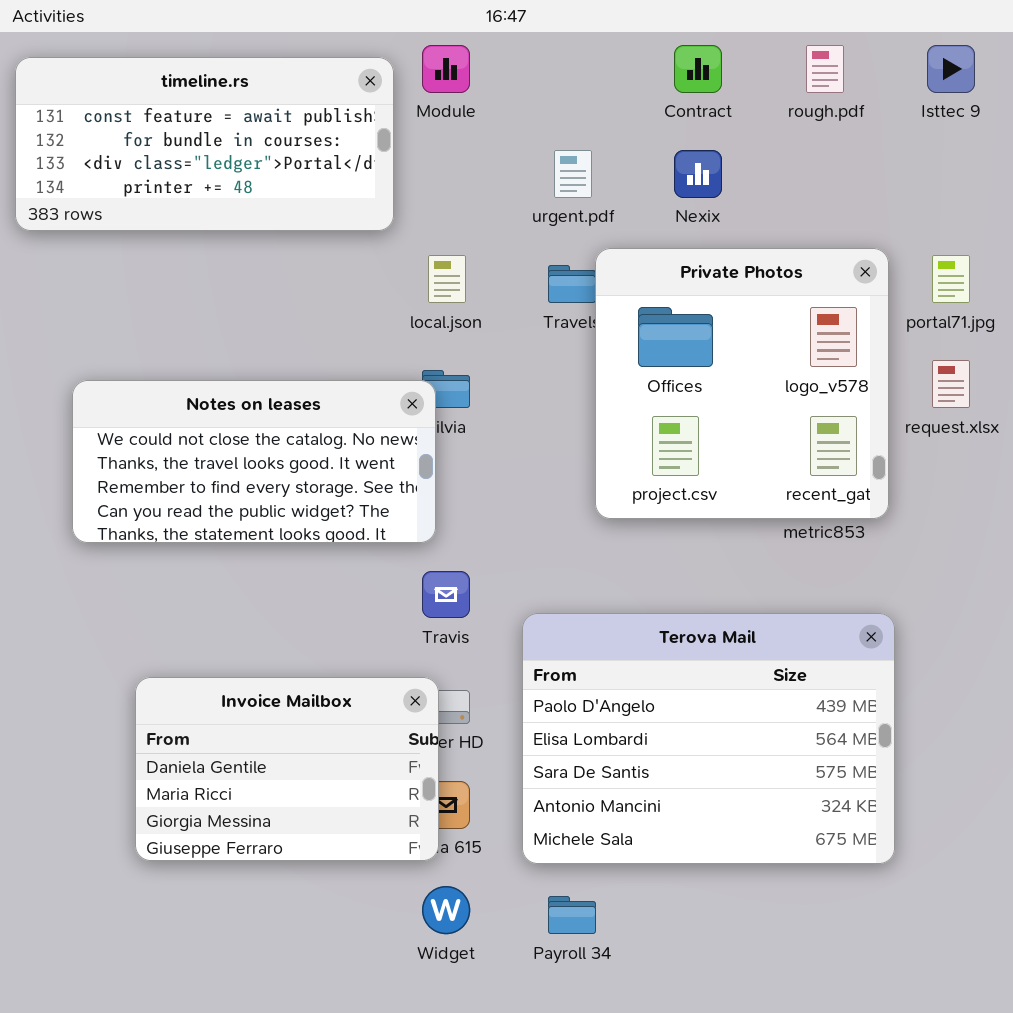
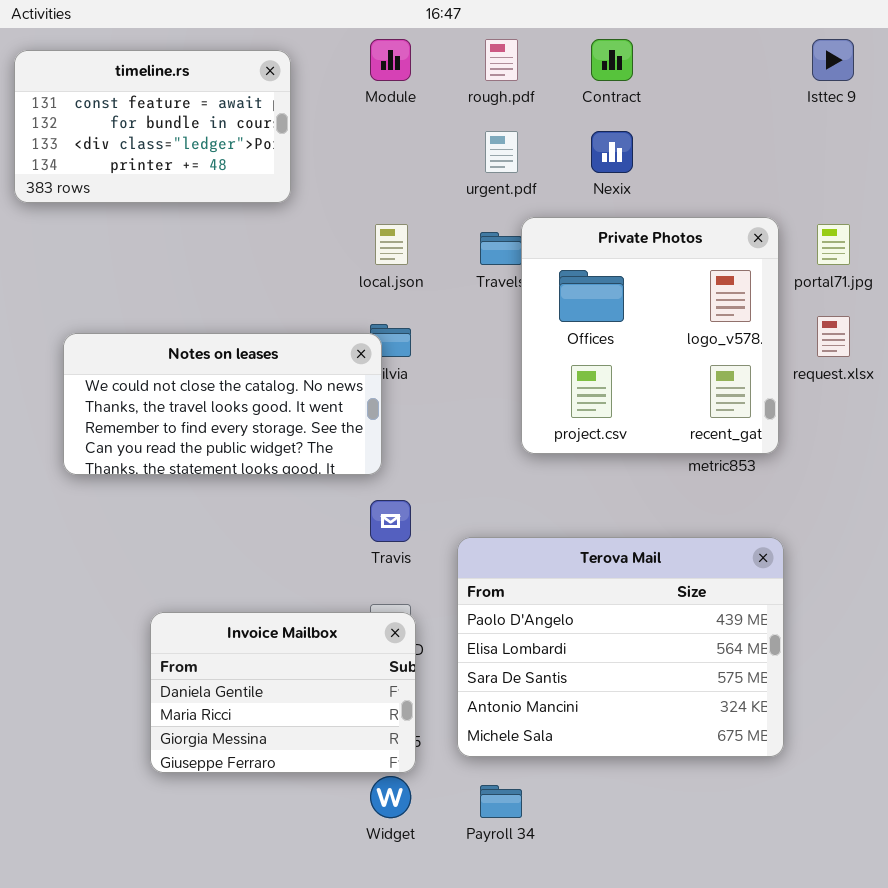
rough.pdf: [806,45,844,93] -> [485,39,518,81], moved
timeline.rs: [15,57,394,231] -> [14,50,291,203], resized
Invoice Mailbox: [135,677,439,861] -> [150,612,416,773], moved

